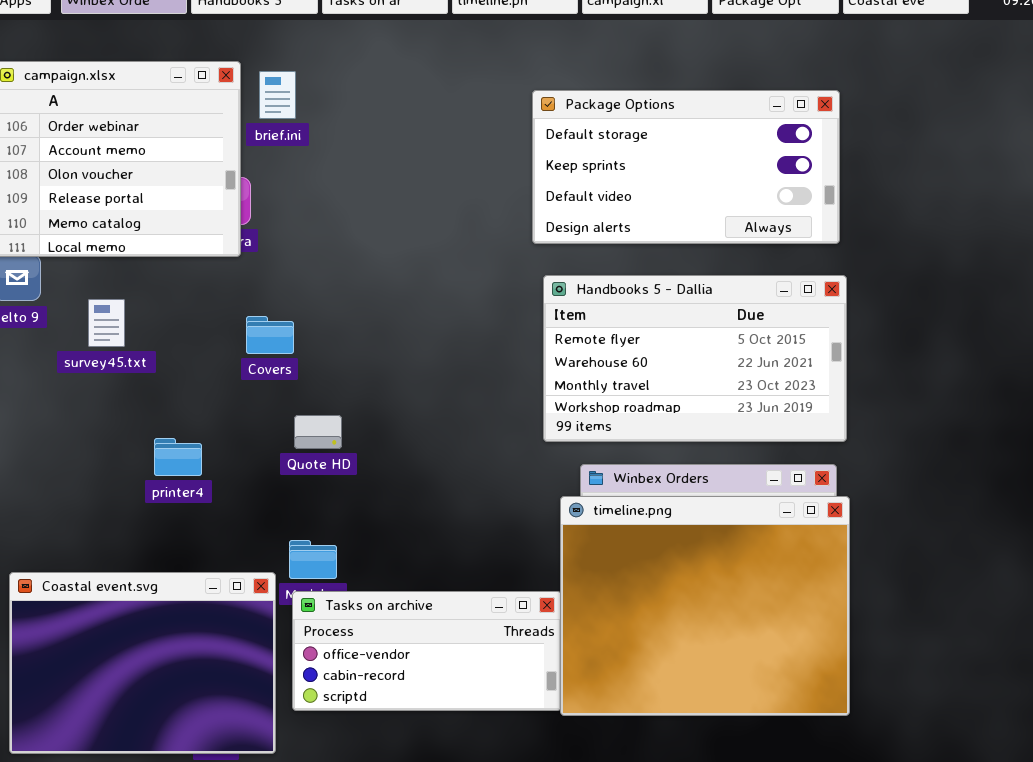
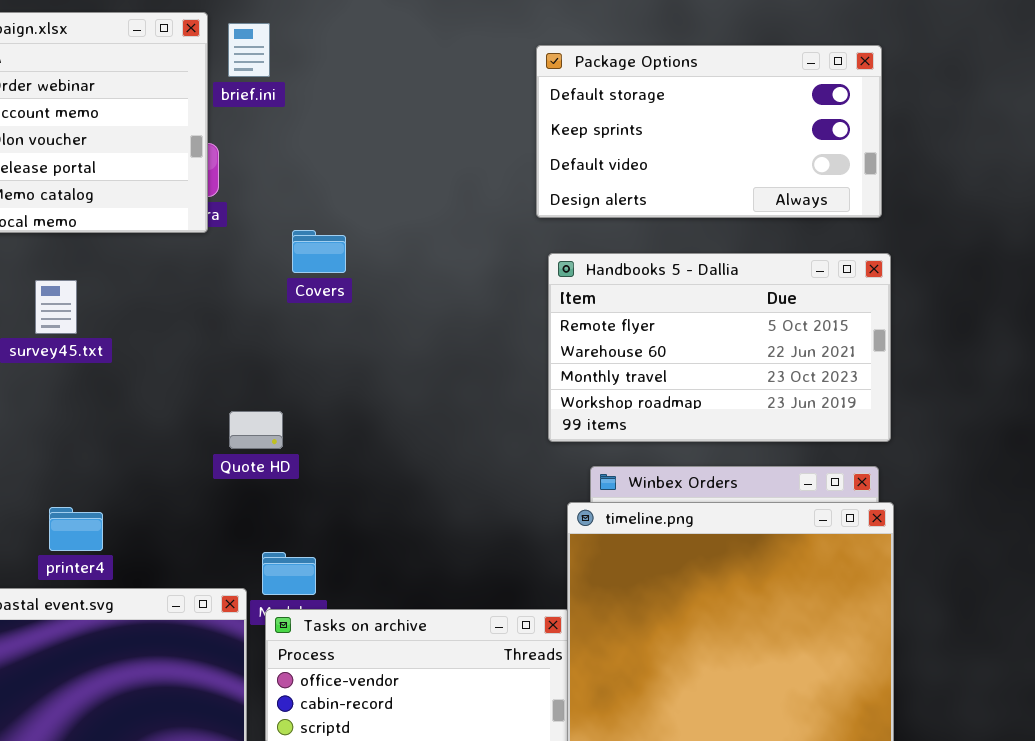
Covers: [246,316,294,354] -> [292,230,346,273], moved
Quote HD: [294,415,342,449] -> [229,411,283,449], moved
printer4: [154,438,202,476] -> [49,507,103,551], moved

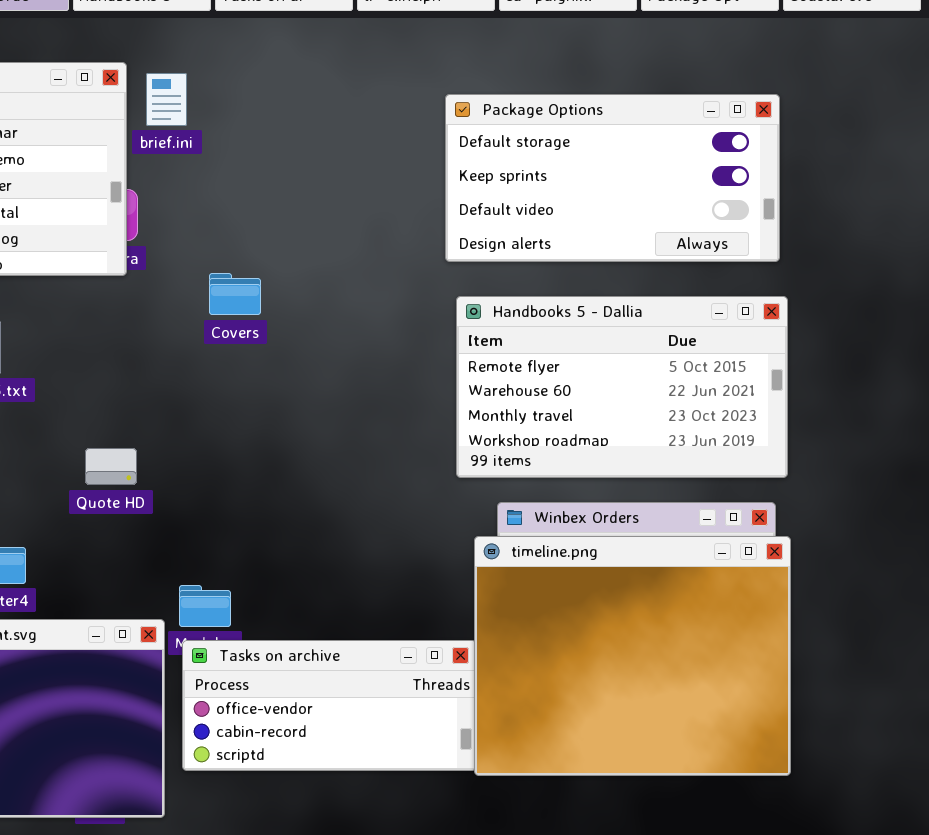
Quote HD: [229,411,283,449] -> [85,448,137,485], moved

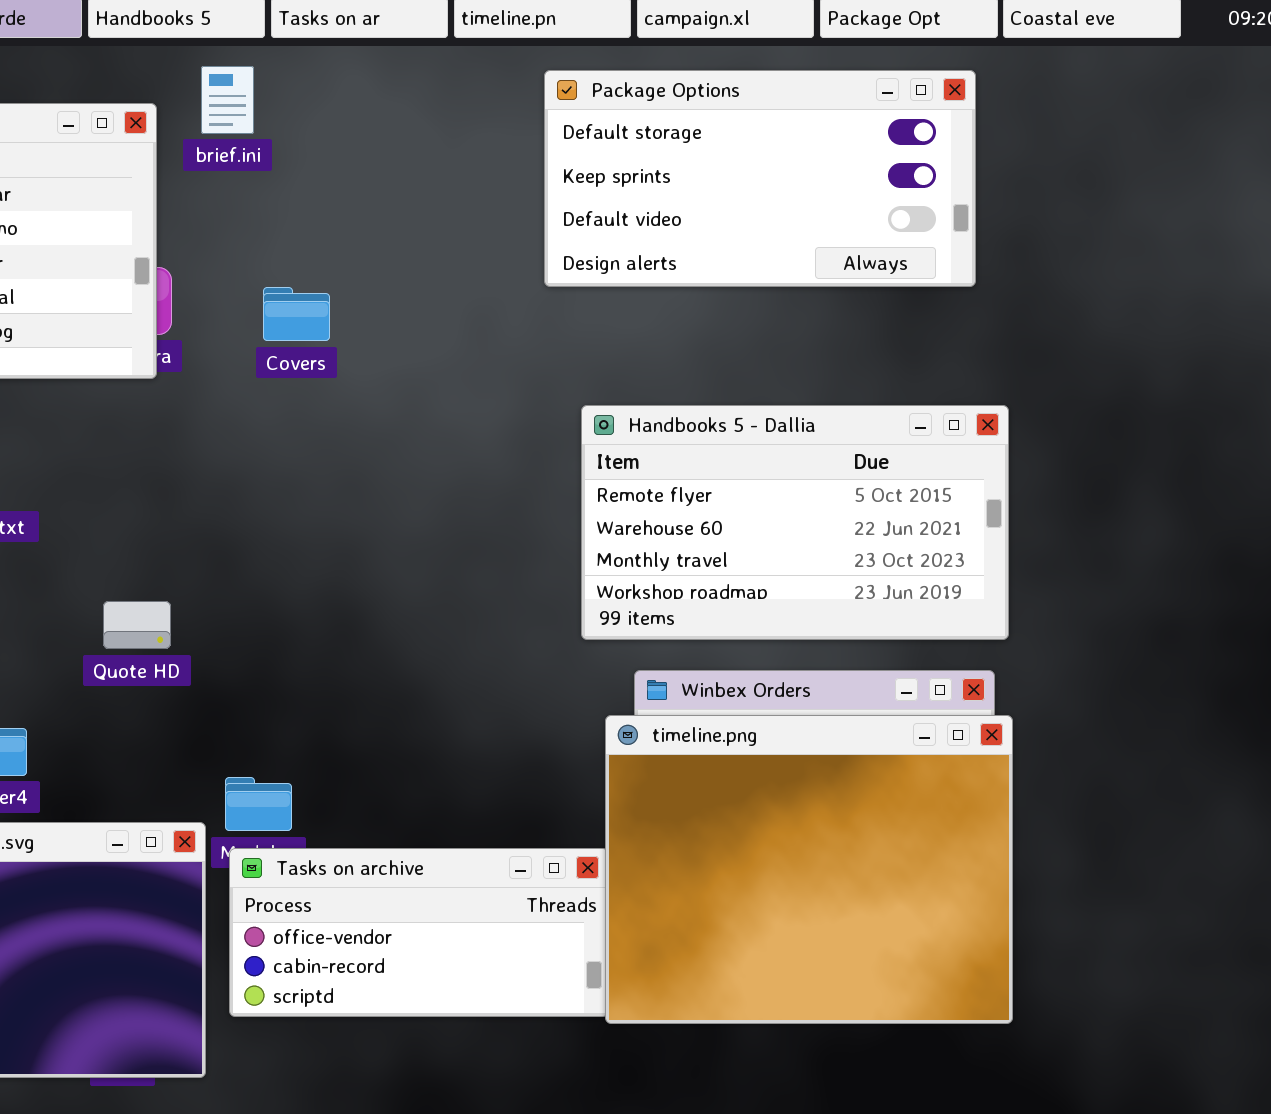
brief.ini: [146,73,187,126] -> [201,66,254,134], moved
Package Options: [445,94,780,262] -> [544,70,976,287], moved
Covers: [209,273,261,315] -> [263,287,330,341], moved

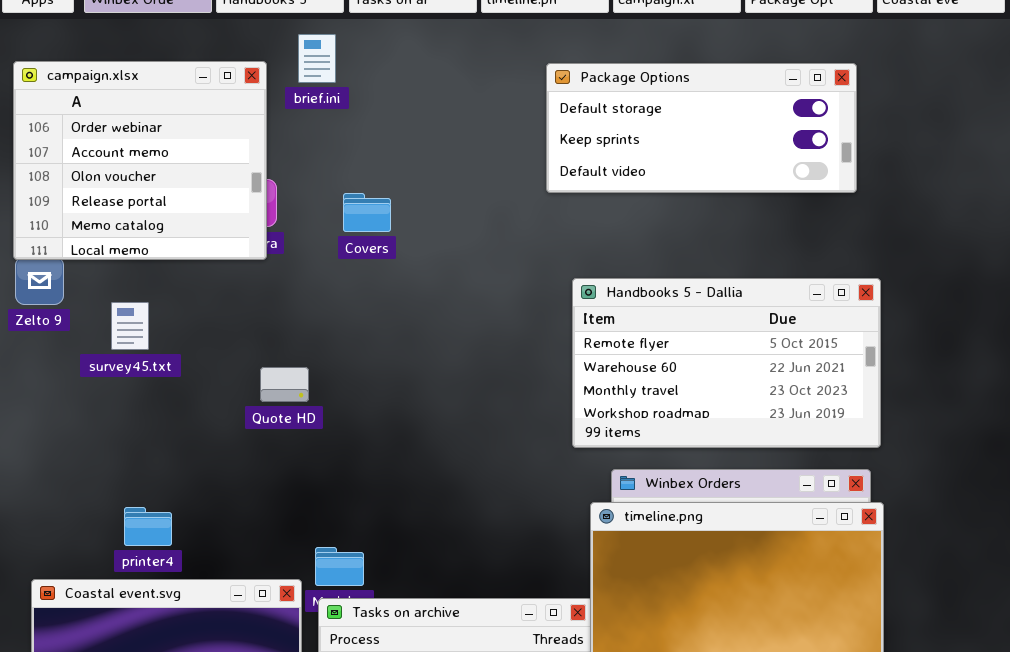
Package Options: [544,70,976,287] -> [546,63,857,193], resized
Quote HD: [103,601,171,649] -> [260,367,309,402], moved

